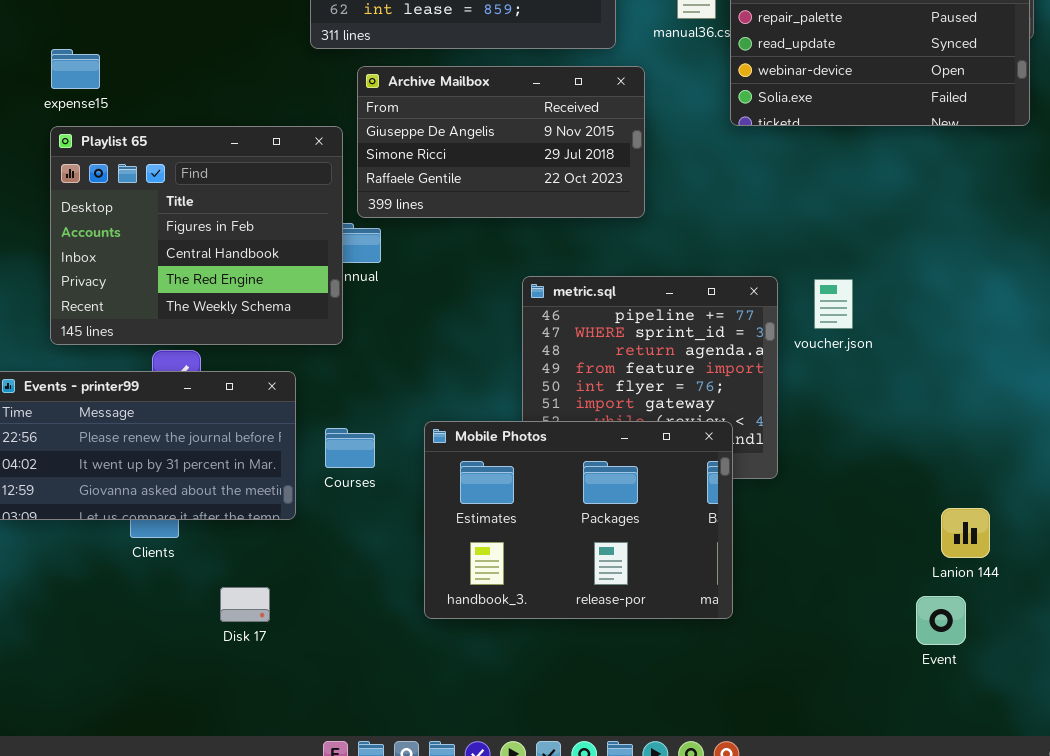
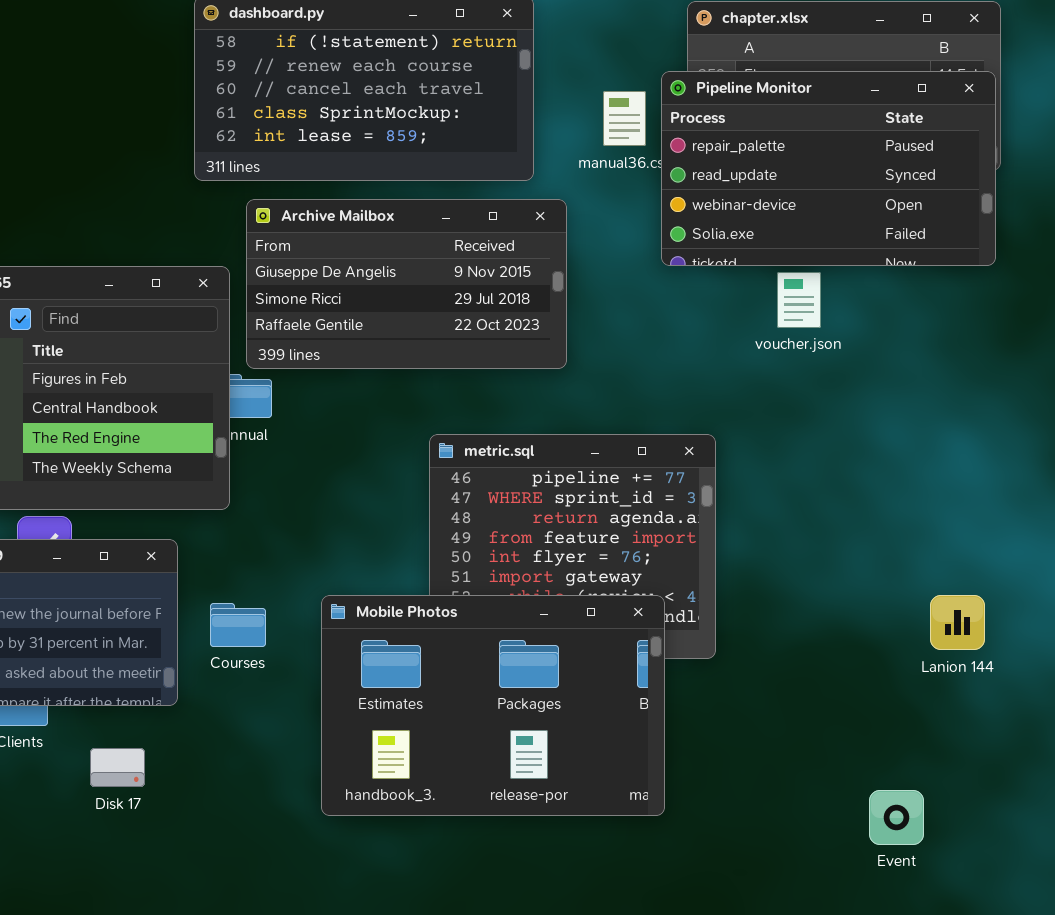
voucher.json: [814,279,853,329] -> [777,272,821,328], moved
Lanion 144: [941,508,990,558] -> [930,595,985,650], moved
Disk 17: [220,587,270,622] -> [90,748,145,787], moved

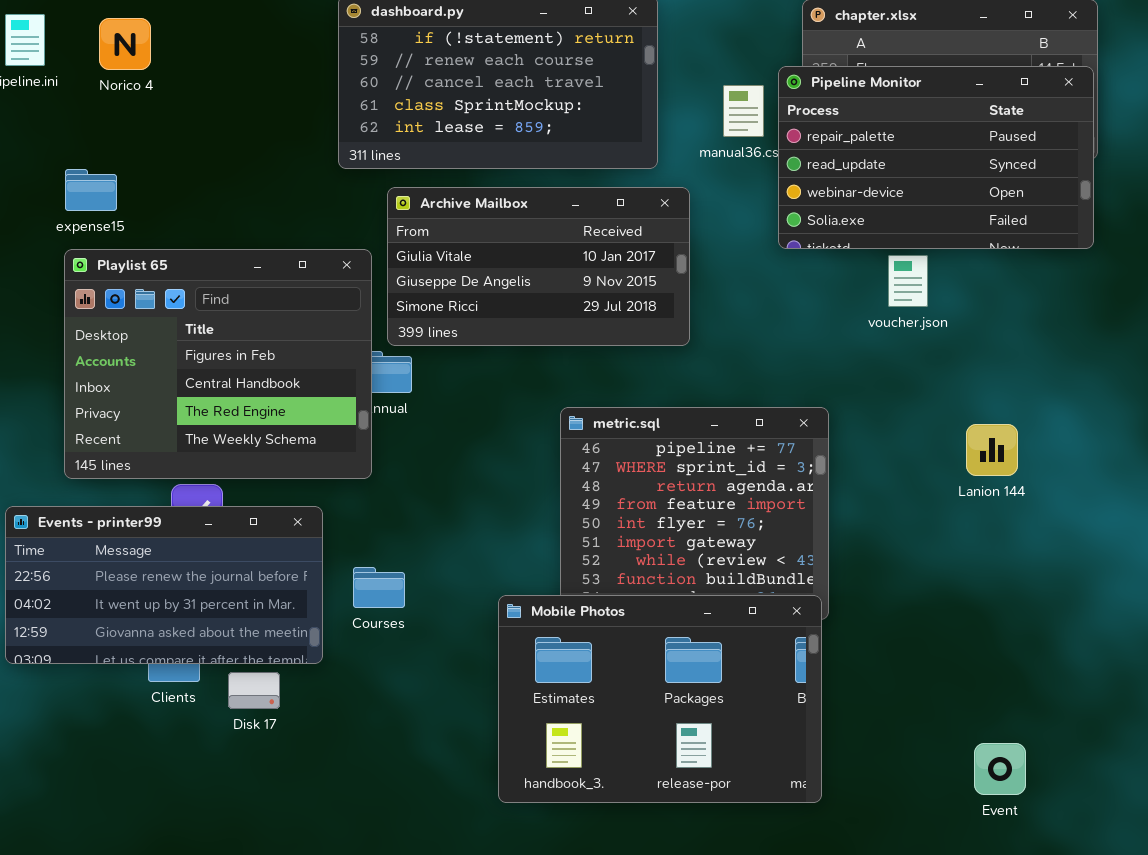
Archive Mailbox: [246,199,567,369] -> [387,187,690,346], scrolled up 1 row
Mobile Photos: [321,595,665,816] -> [498,595,822,803], moved
Lanion 144: [930,595,985,650] -> [966,424,1018,476], moved
Disk 17: [90,748,145,787] -> [228,672,280,709], moved

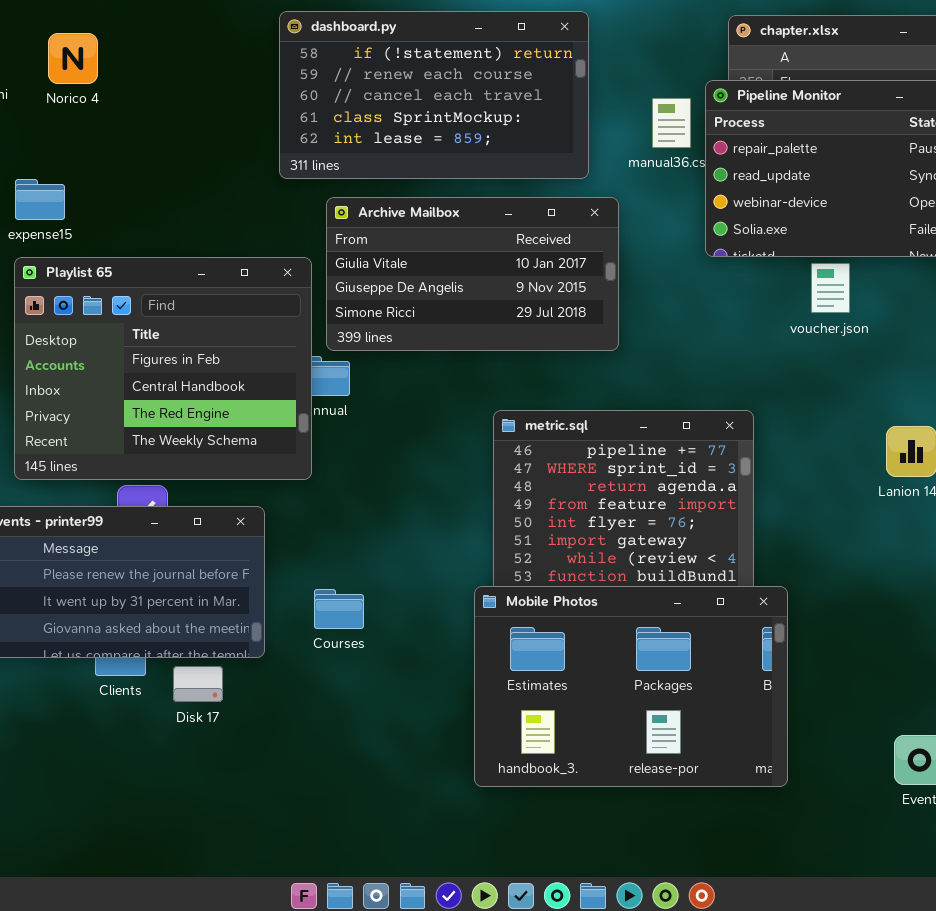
Courses: [353,567,405,608] -> [314,589,364,629], moved
Mobile Photos: [498,595,822,803] -> [474,586,788,787], moved

